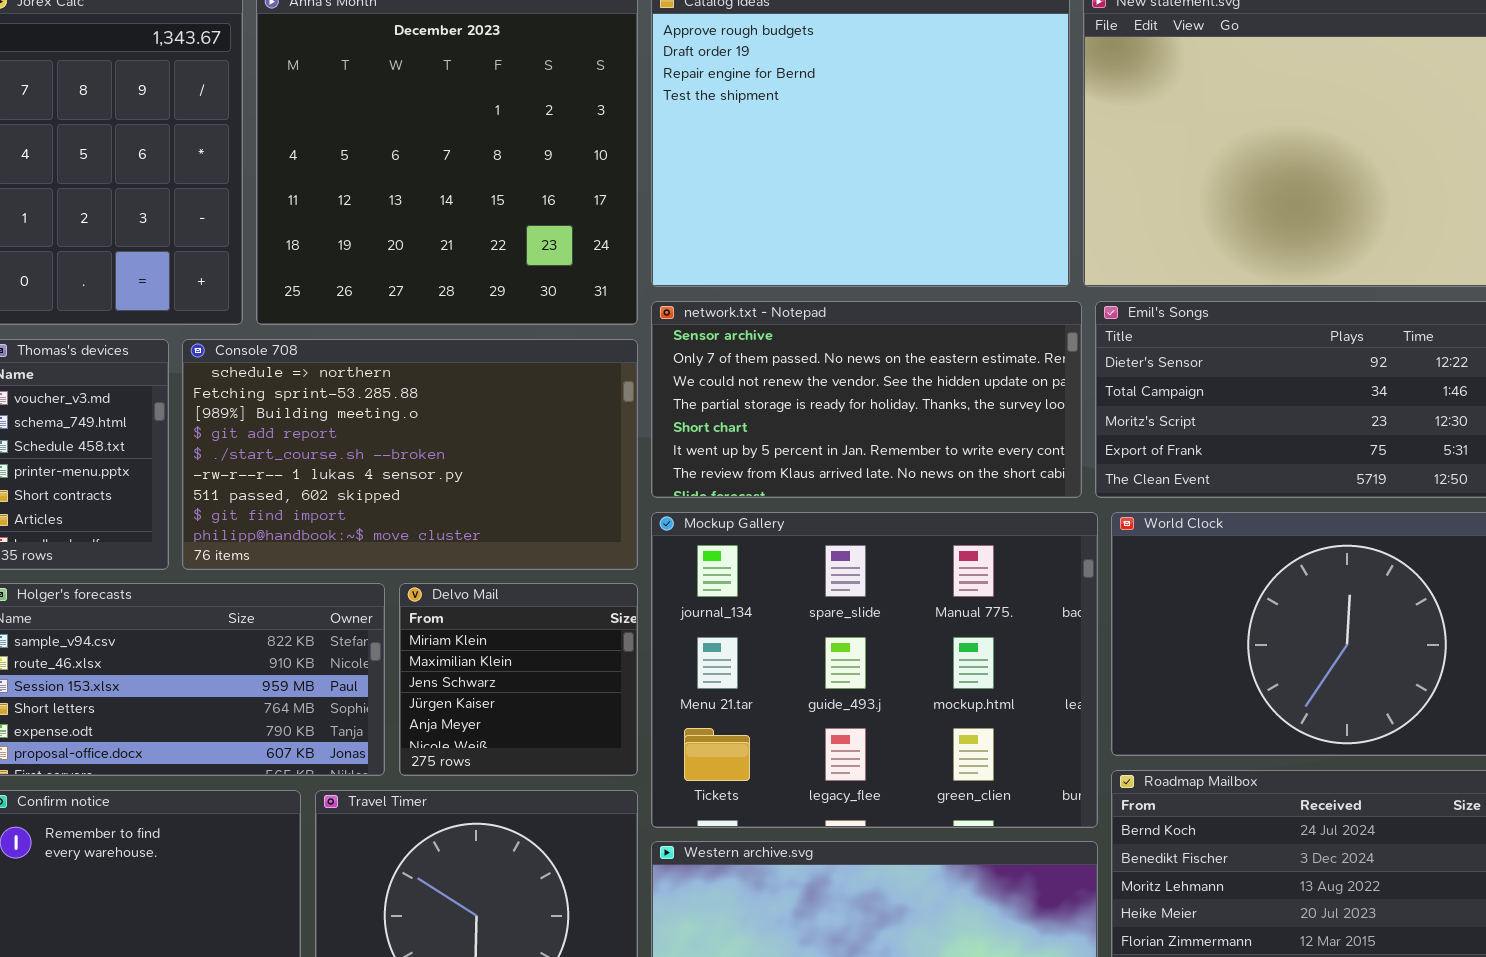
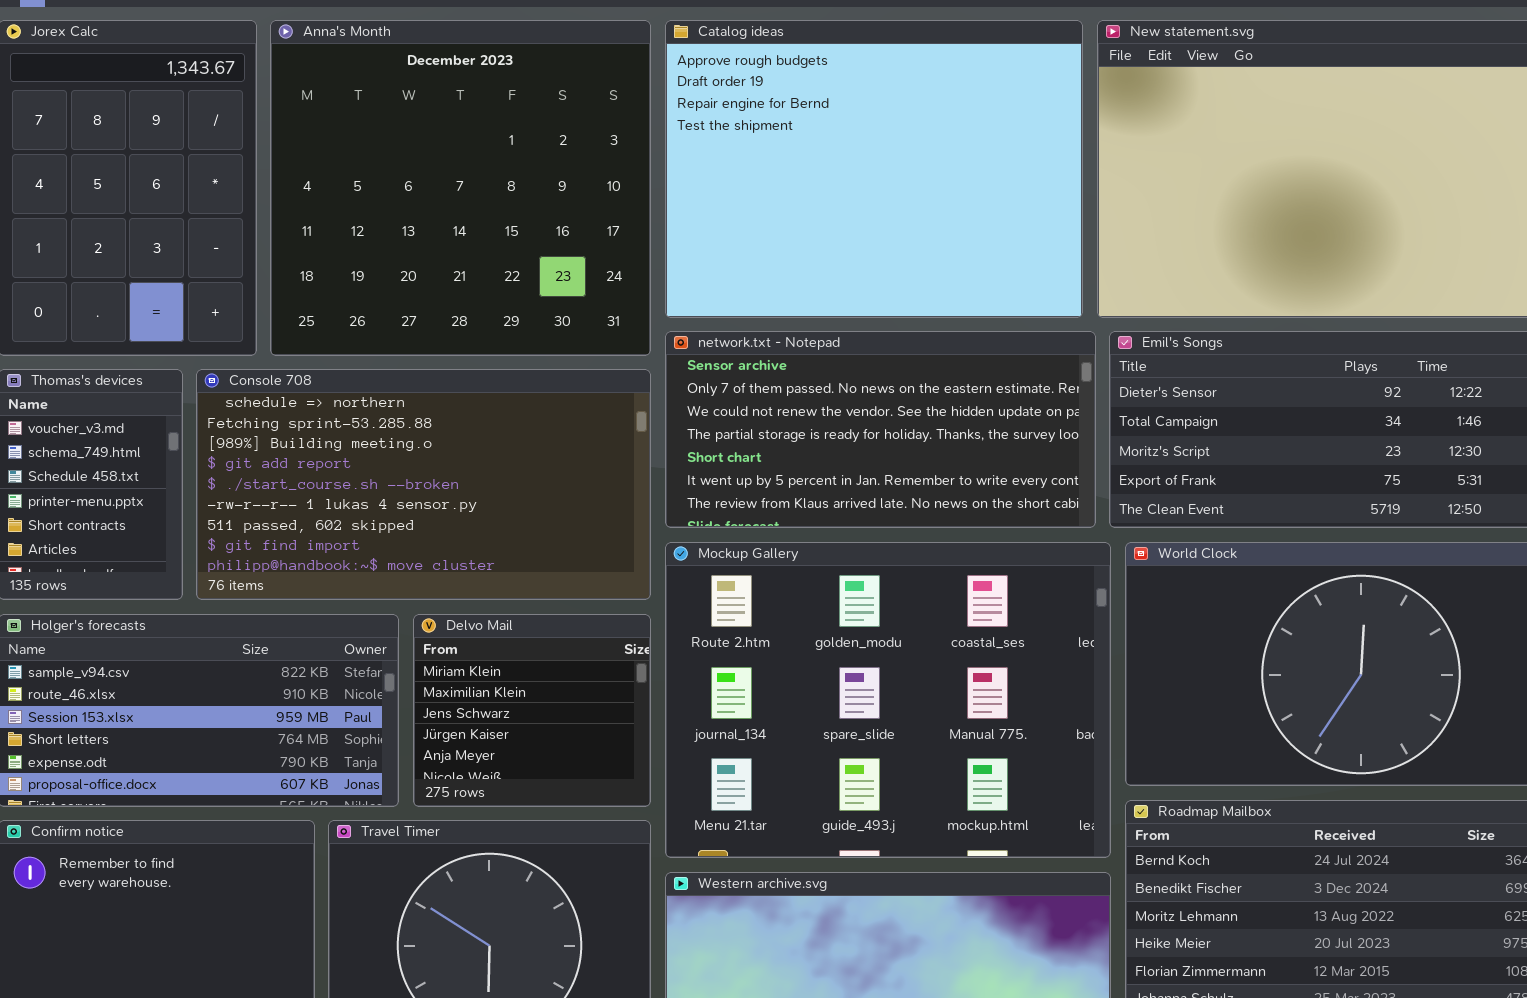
Mockup Gallery: [651,512,1098,828] -> [665,542,1111,858], scrolled up 1 row

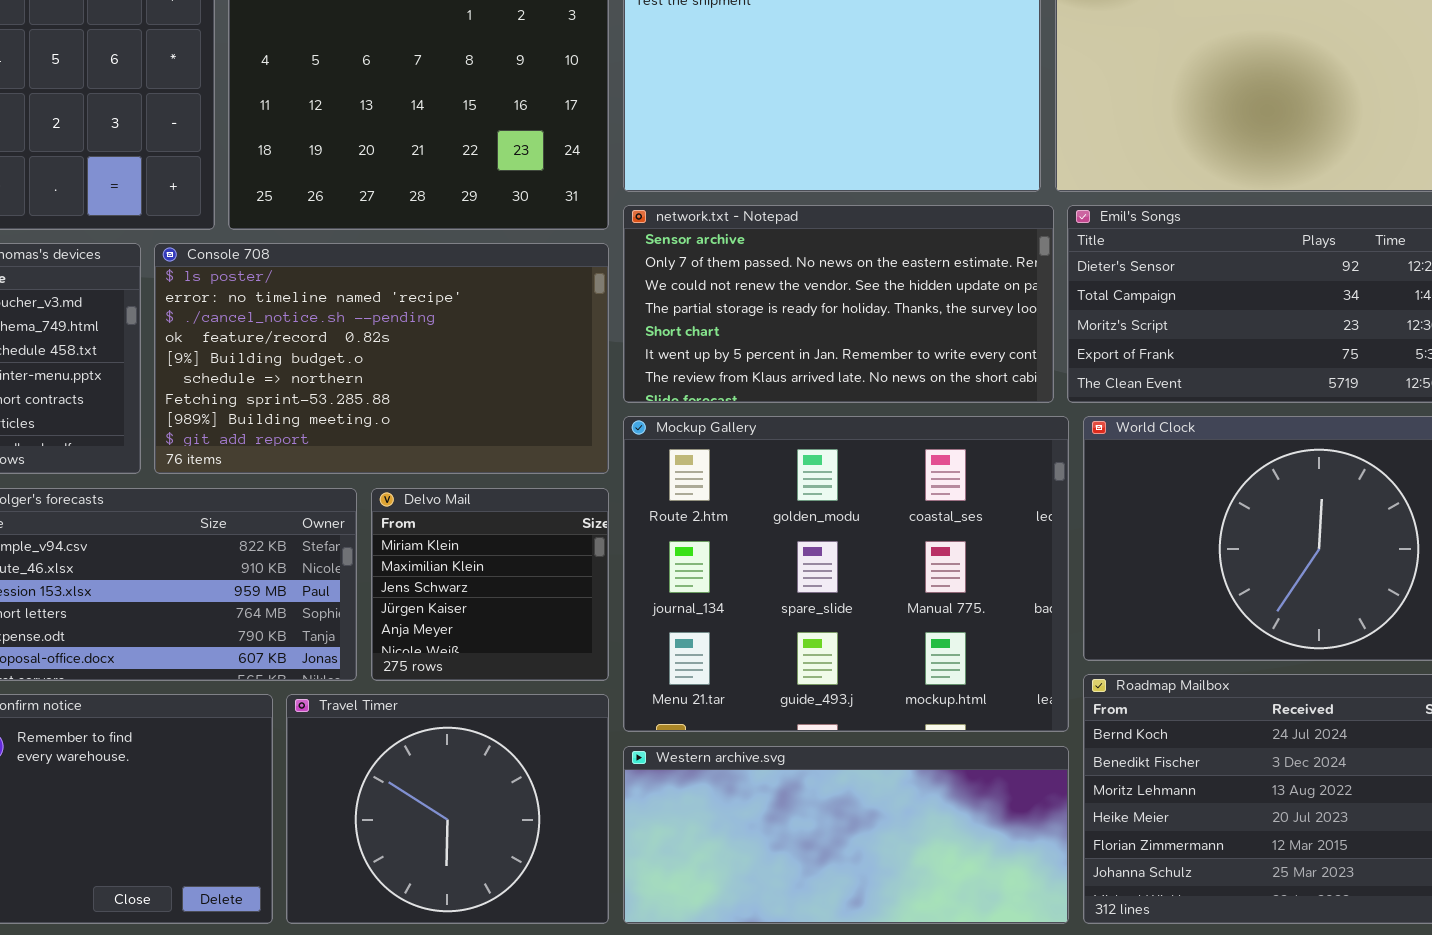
Console 708: [196,369,651,600] -> [154,243,609,474], scrolled up 5 rows

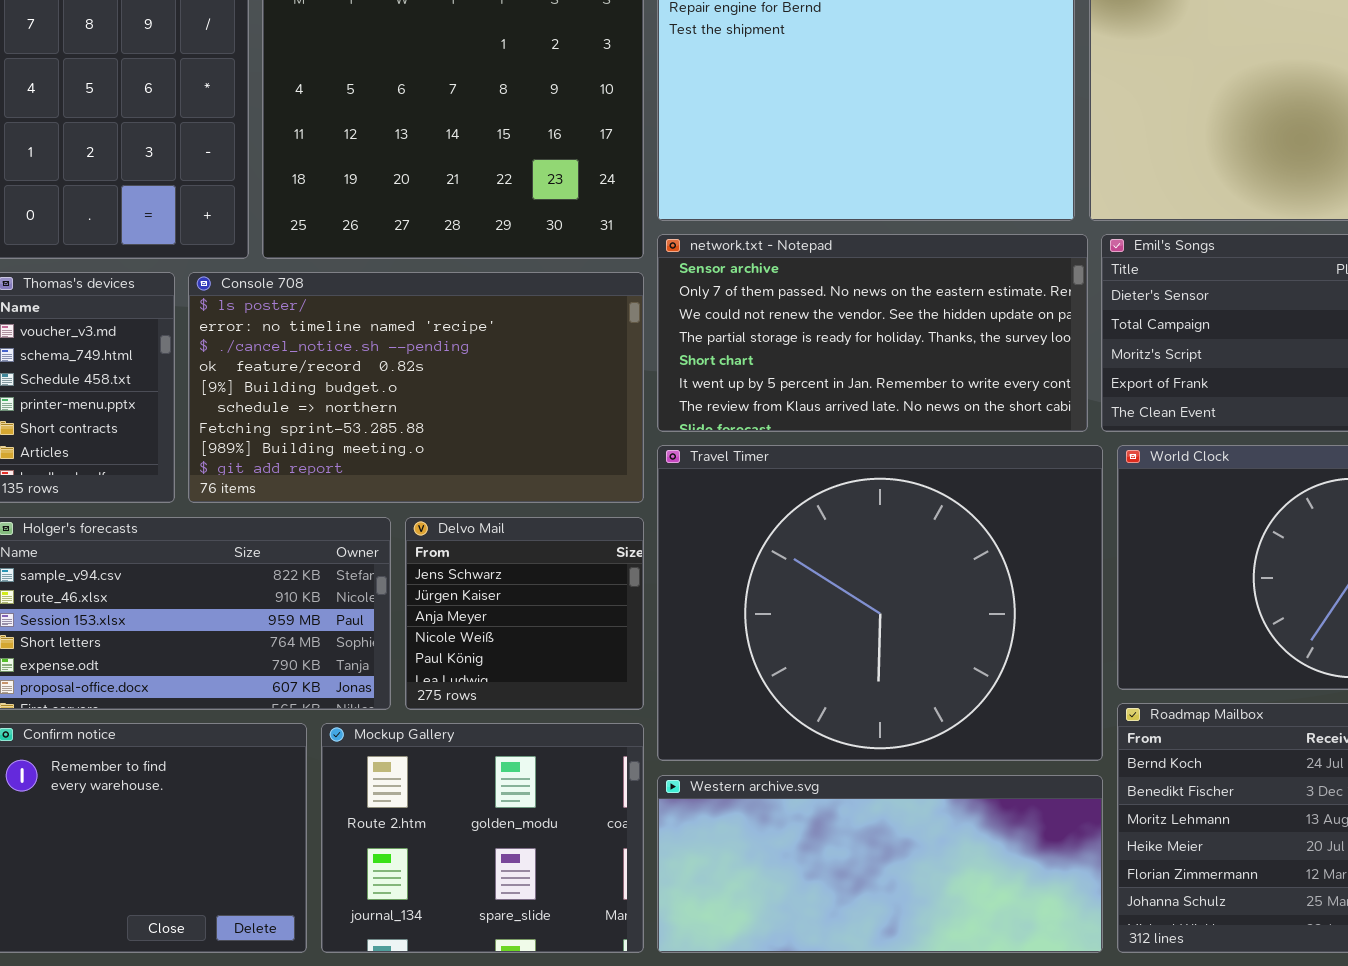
Mockup Gallery: [623,416,1069,732] -> [321,723,644,953], moved, resized
Delvo Mail: [371,488,609,681] -> [405,517,644,710], scrolled down 2 rows
Travel Timer: [286,694,609,924] -> [657,445,1103,761], moved, resized

